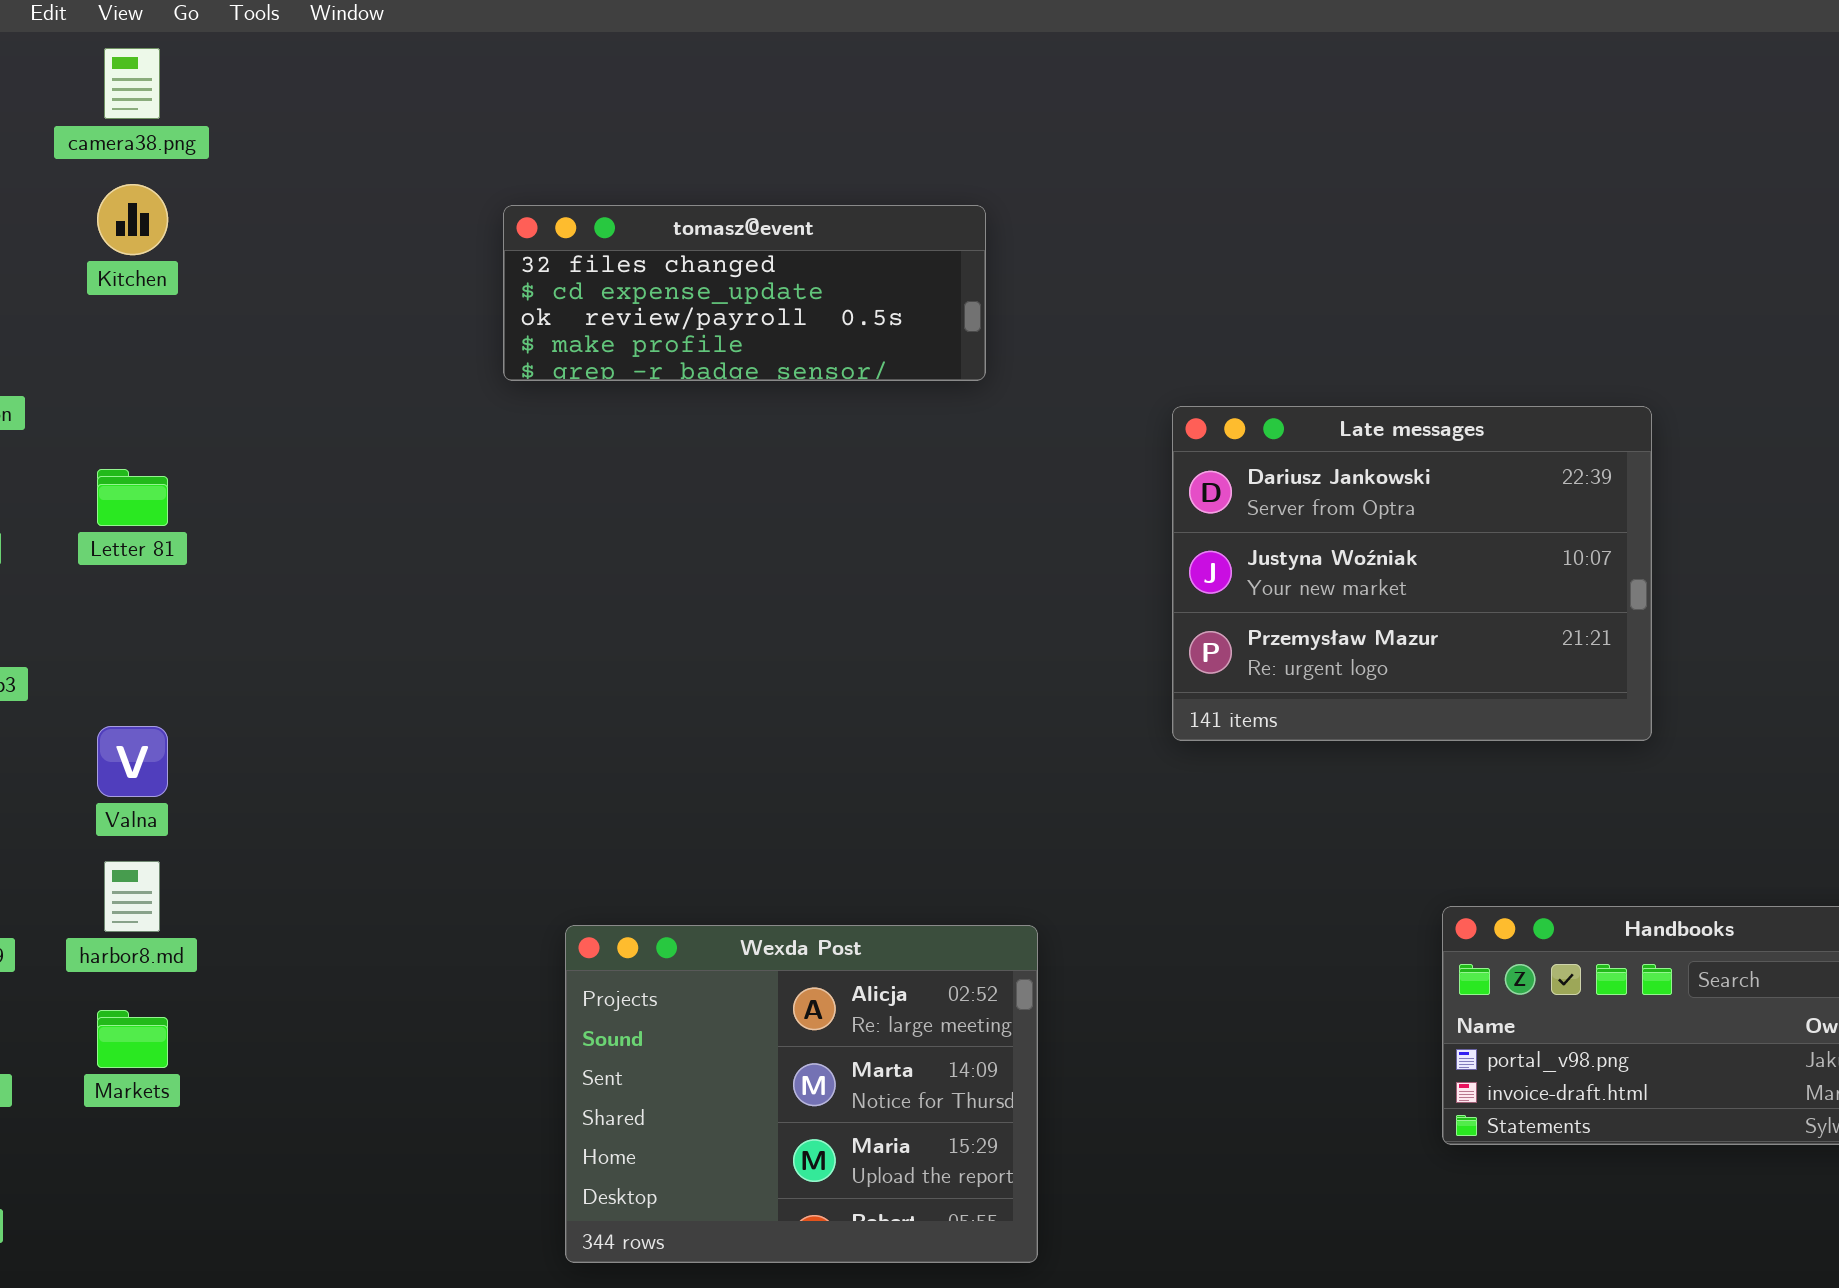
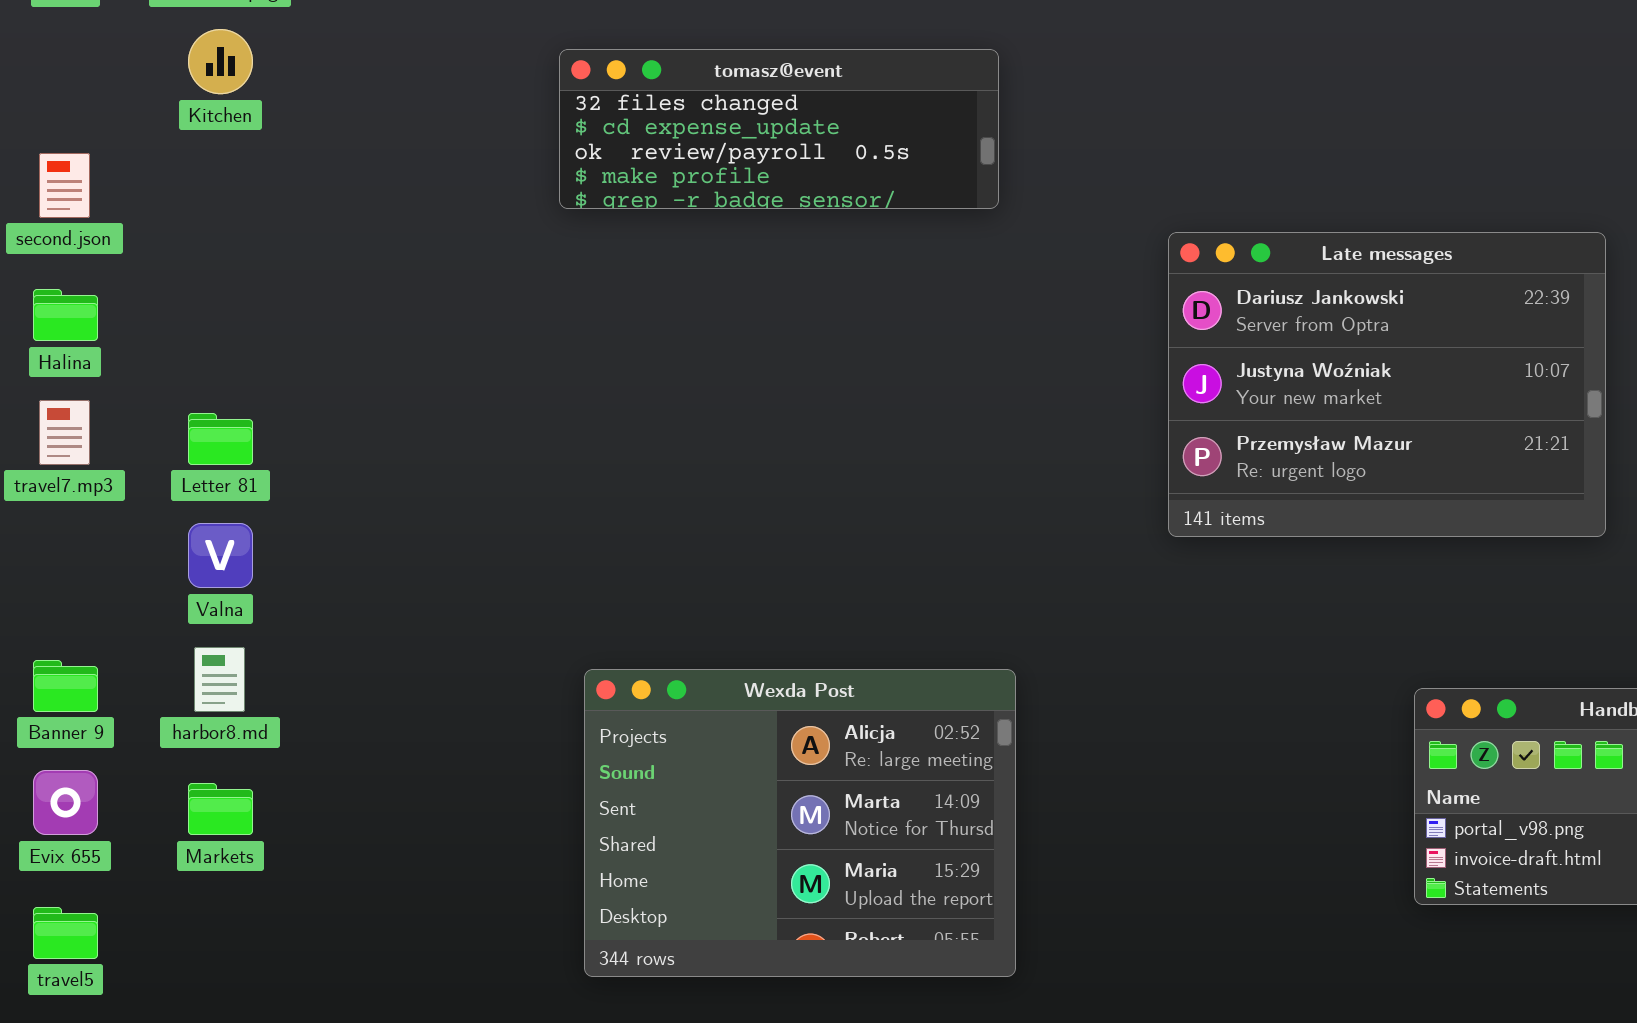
Letter 81: [97,469,168,526] -> [188,413,253,465], moved
Wexda Post: [565,925,1038,1263] -> [584,669,1016,977], moved

